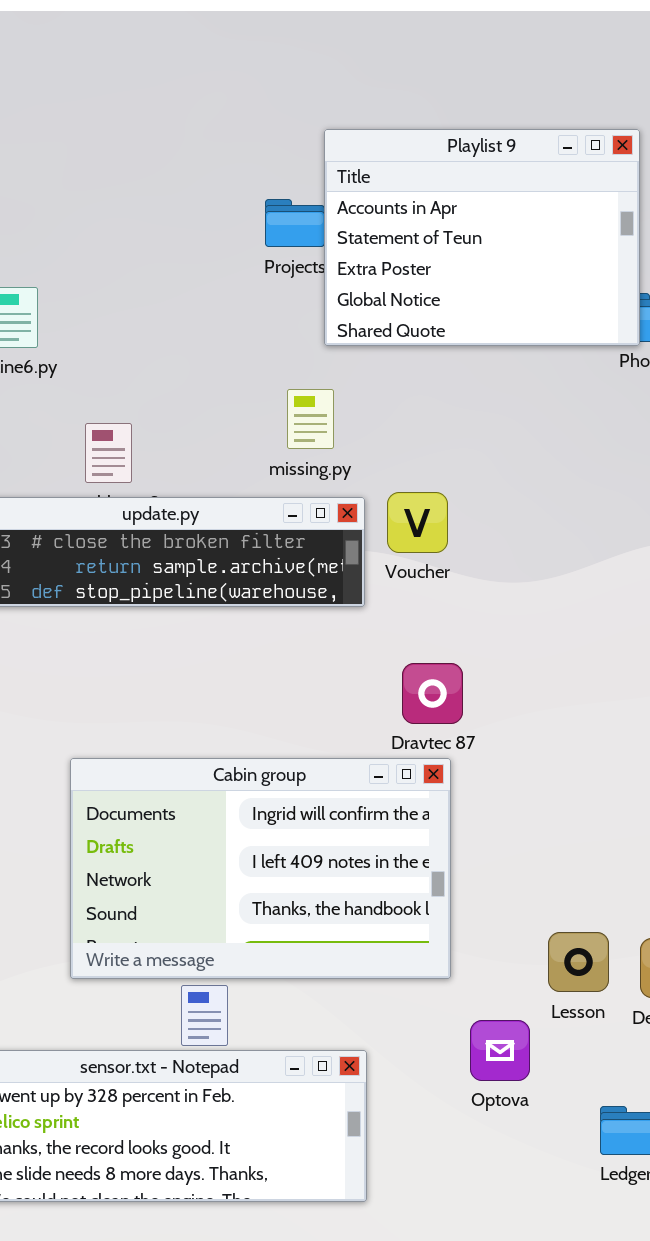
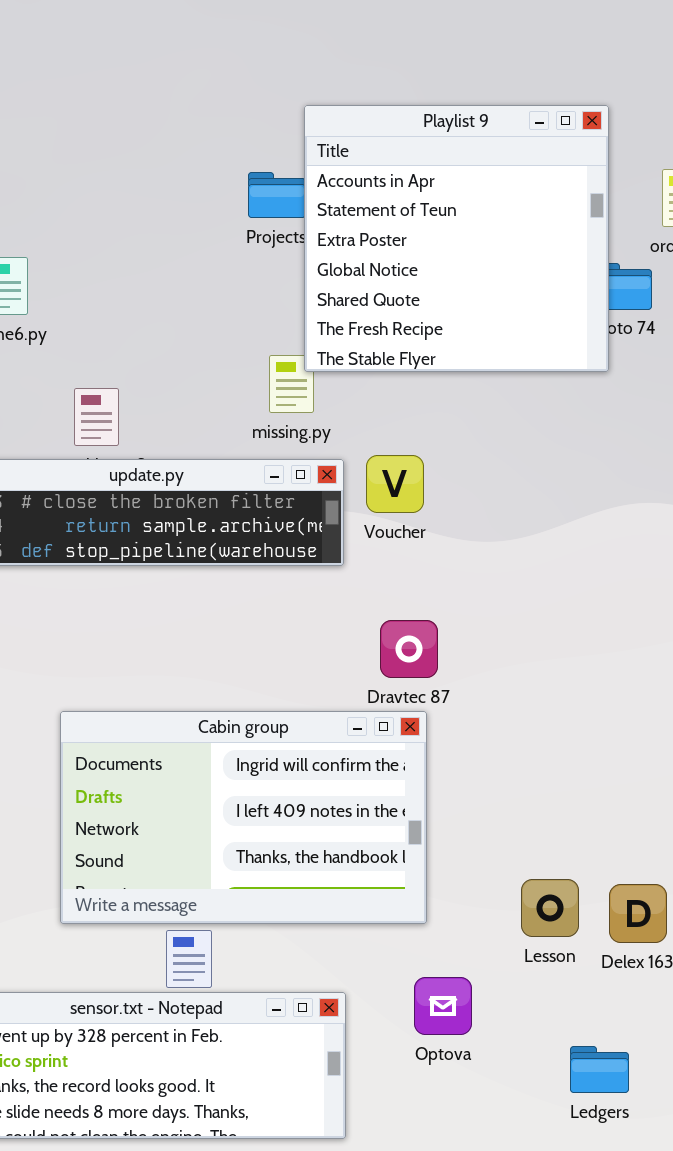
Playlist 9: [324,129,640,346] -> [304,105,609,372], resized
Optova: [470,1020,530,1081] -> [414,977,472,1035], moved

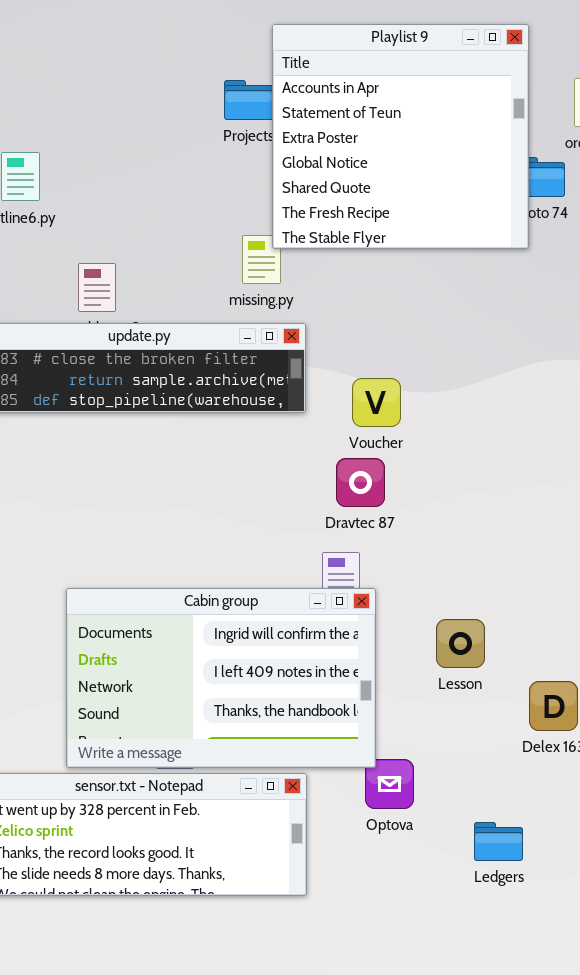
Voucher: [366,455,424,513] -> [352,378,401,427], moved
Cabin group: [60,711,427,924] -> [66,588,376,768], moved
Lesson: [521,879,579,937] -> [436,619,485,668], moved
Ledgers: [570,1046,629,1093] -> [474,822,523,861], moved

